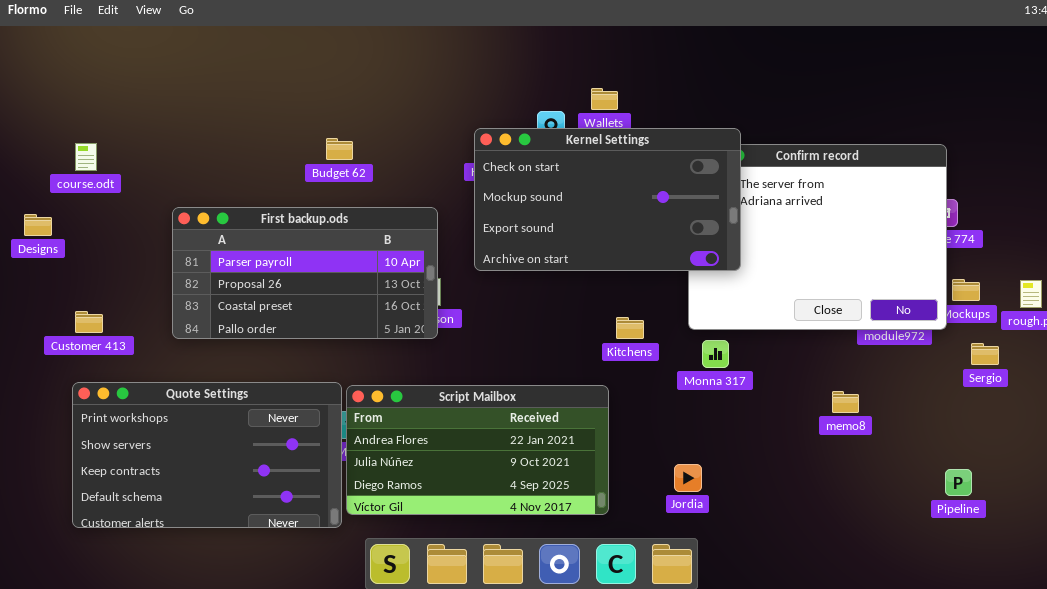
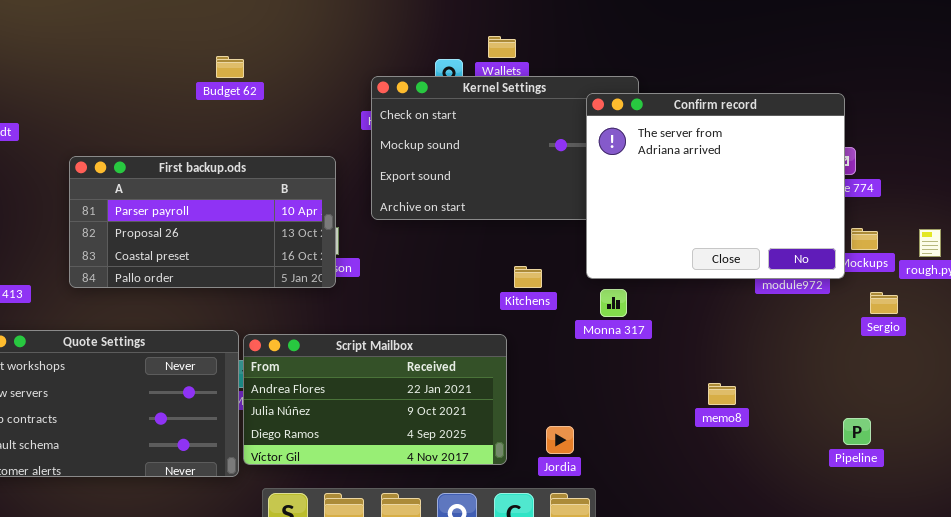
Budget 62: [326,138,353,160] -> [216,56,244,78], moved
Confirm record: [688,144,947,330] -> [586,93,845,279], raised
memo8: [832,391,859,413] -> [708,383,736,405], moved
Jordia: [674,464,702,492] -> [546,426,574,454], moved

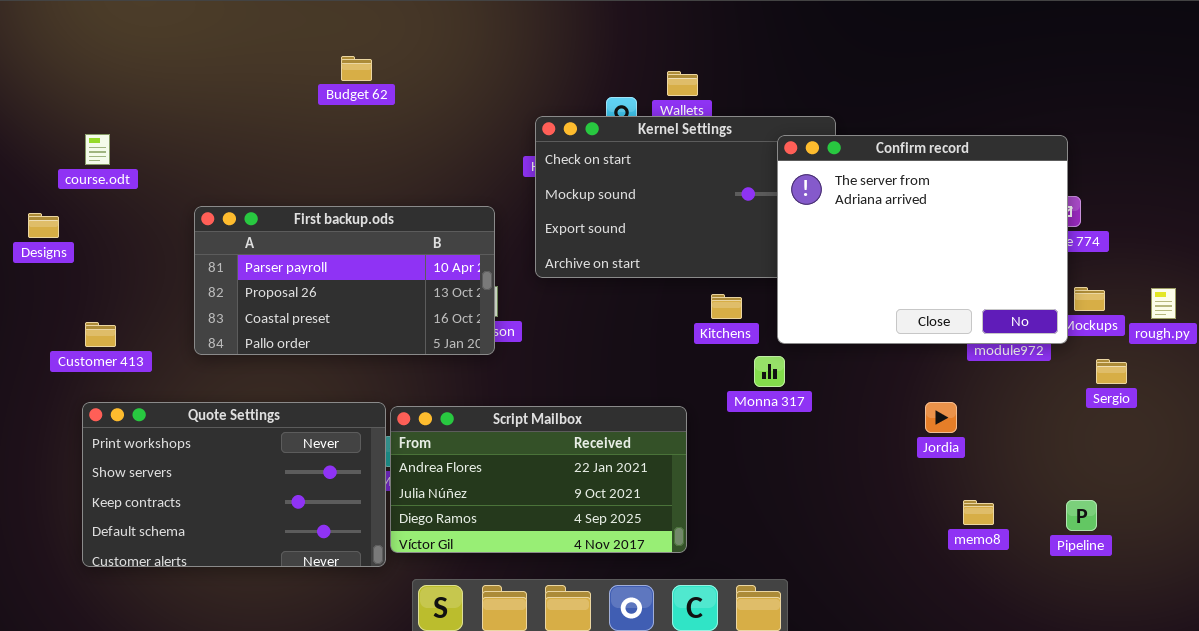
Budget 62: [216,56,244,78] -> [341,56,372,81], moved
Kitchens: [514,266,542,288] -> [711,294,742,319], moved
Monna 317: [600,289,627,317] -> [754,356,785,387], moved
memo8: [708,383,736,405] -> [963,500,994,525], moved
Jordia: [546,426,574,454] -> [925,402,957,433], moved

